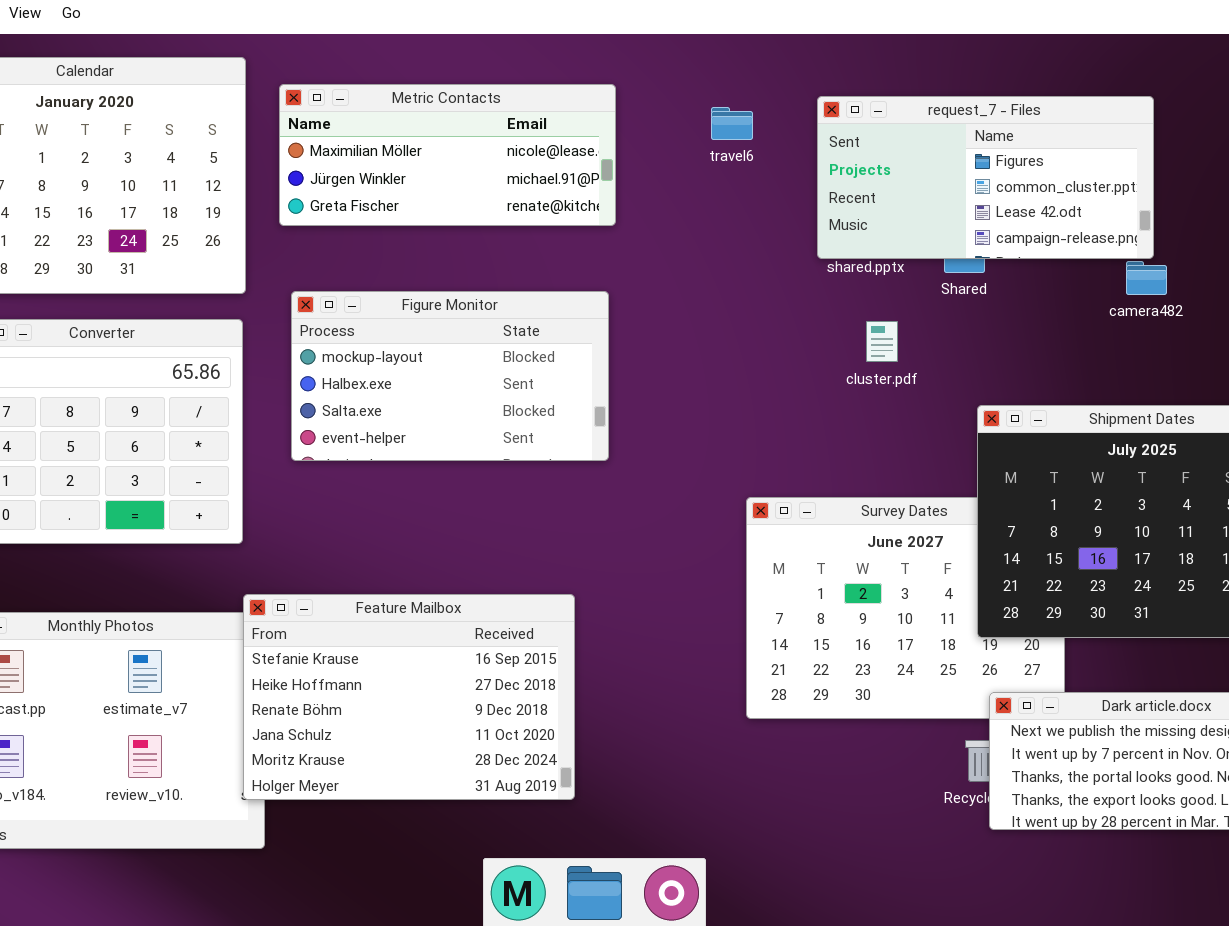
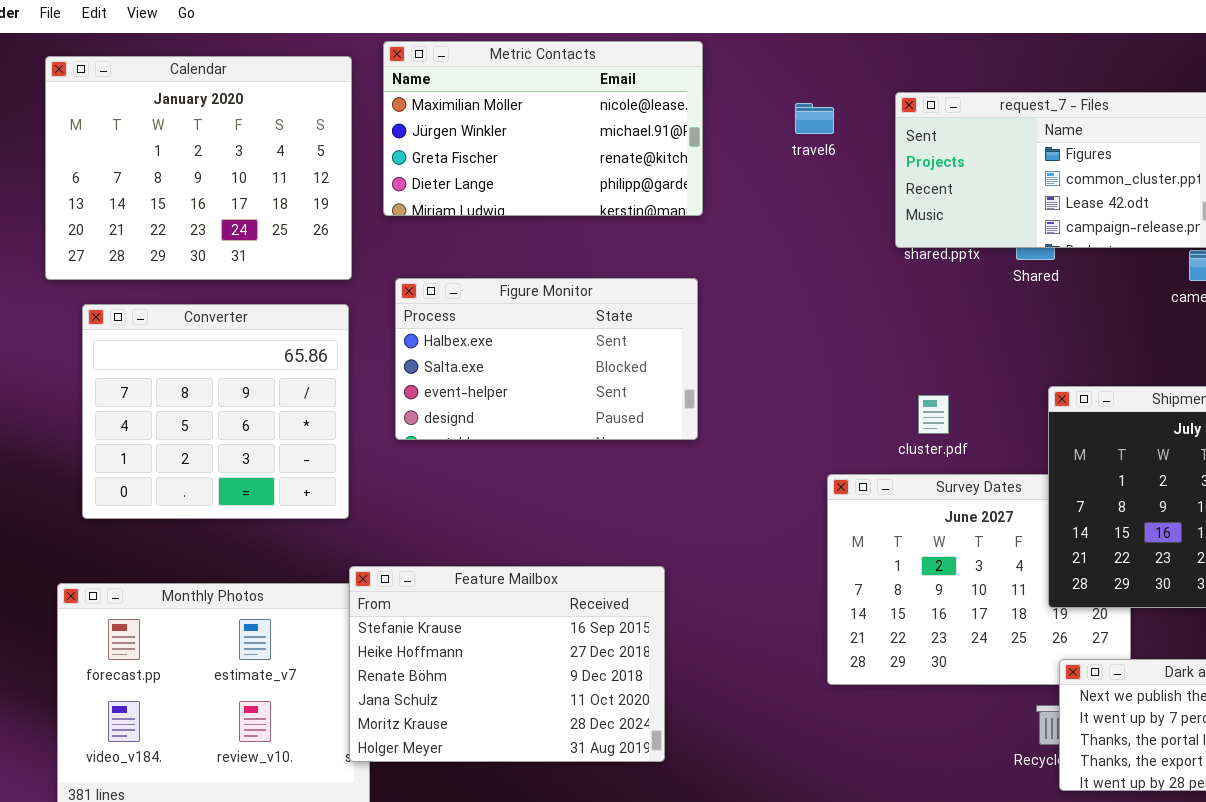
Metric Contacts: [279,84,616,226] -> [383,41,703,216], resized
Figure Monitor: [291,291,609,461] -> [395,278,698,440], scrolled down 1 row
cluster.pdf: [866,321,898,362] -> [918,395,949,434], moved

